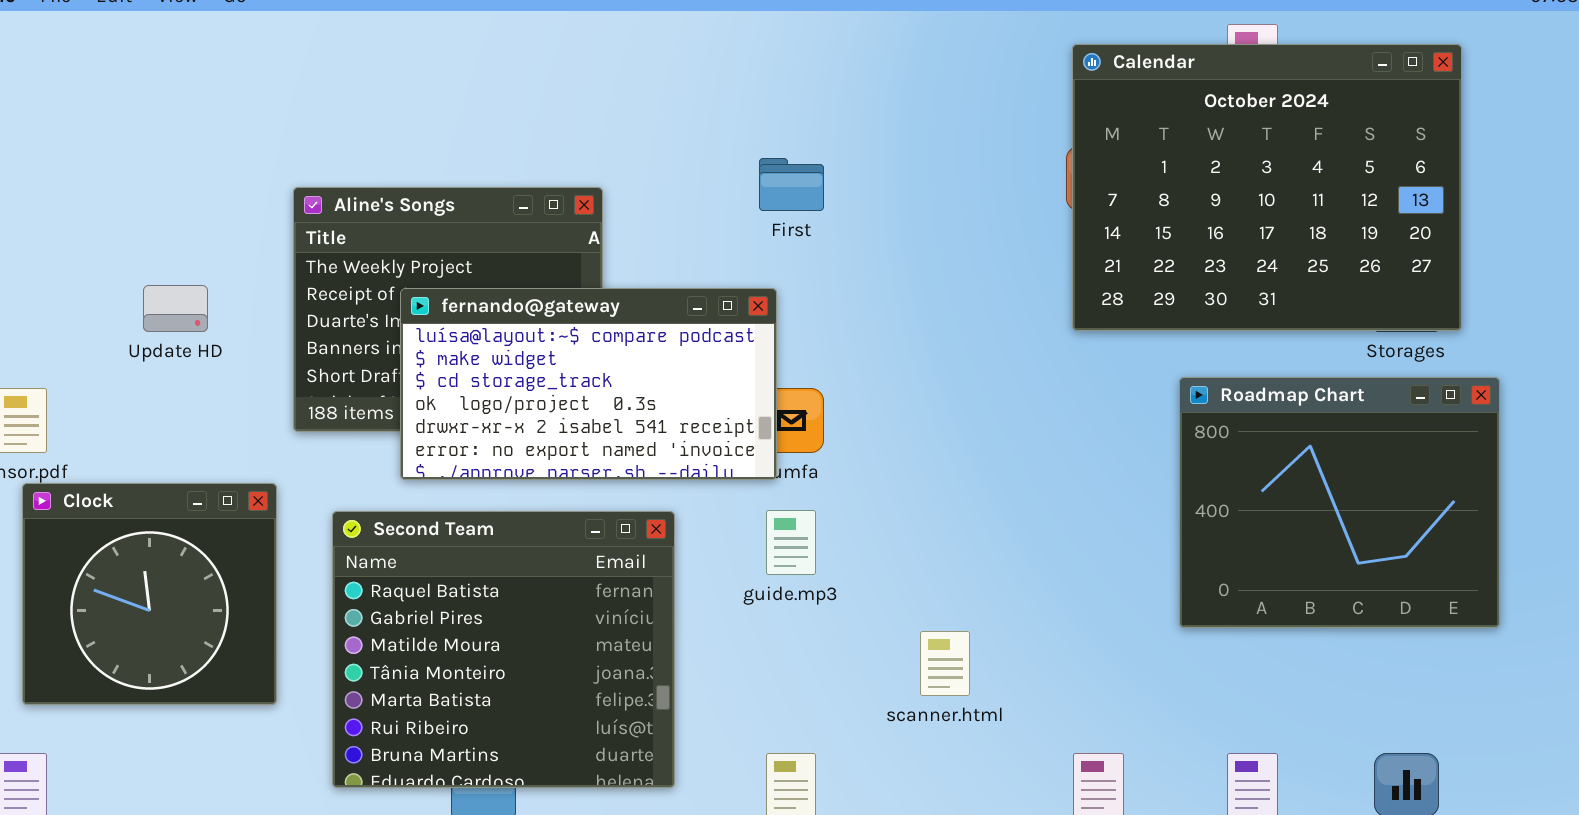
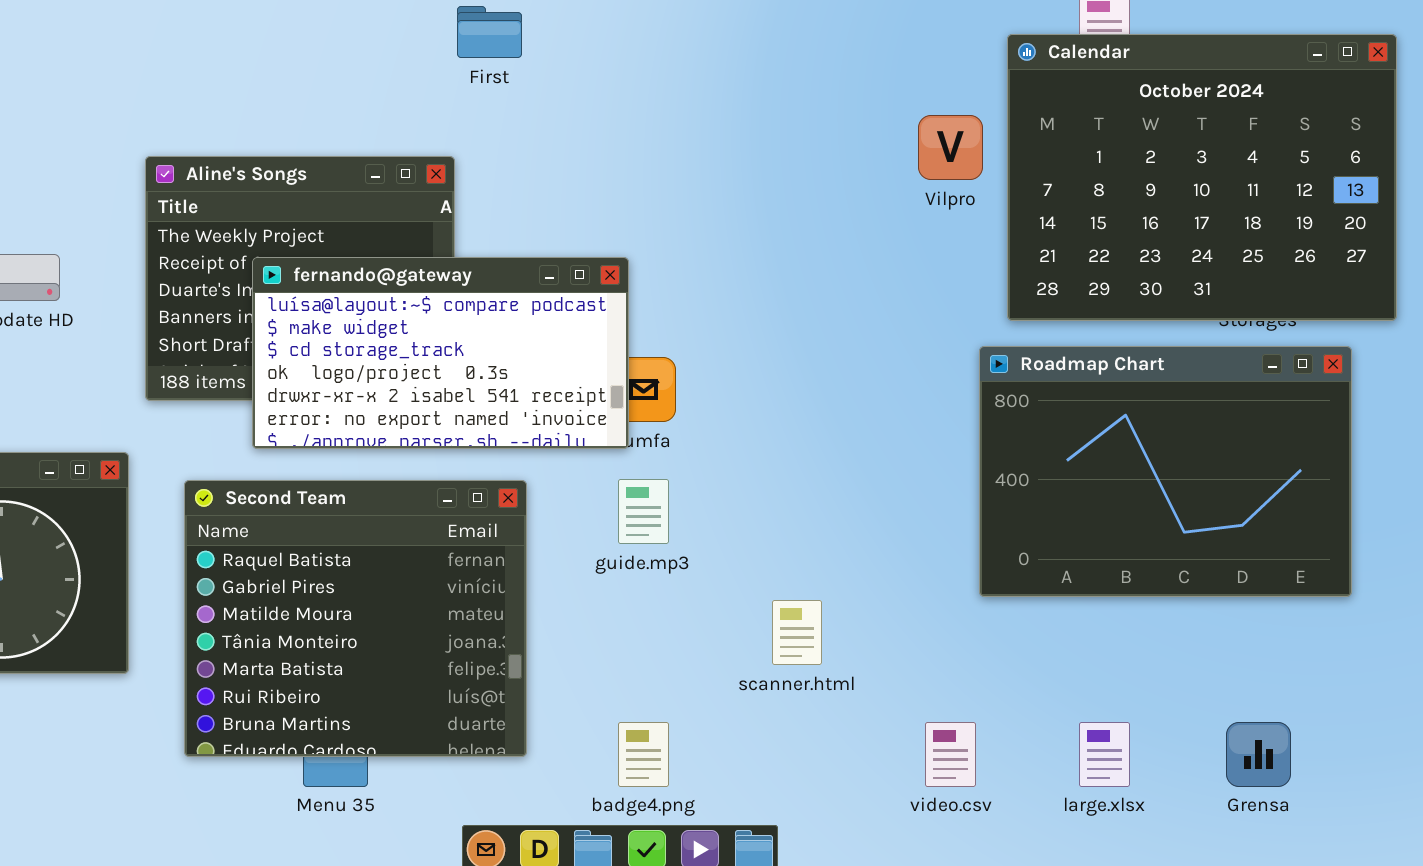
Calendar: [1072,44,1462,331] -> [1007,34,1397,321], moved
First: [759,158,824,211] -> [457,6,522,58], moved
Roadmap Chart: [1179,377,1500,628] -> [979,346,1352,597], resized

